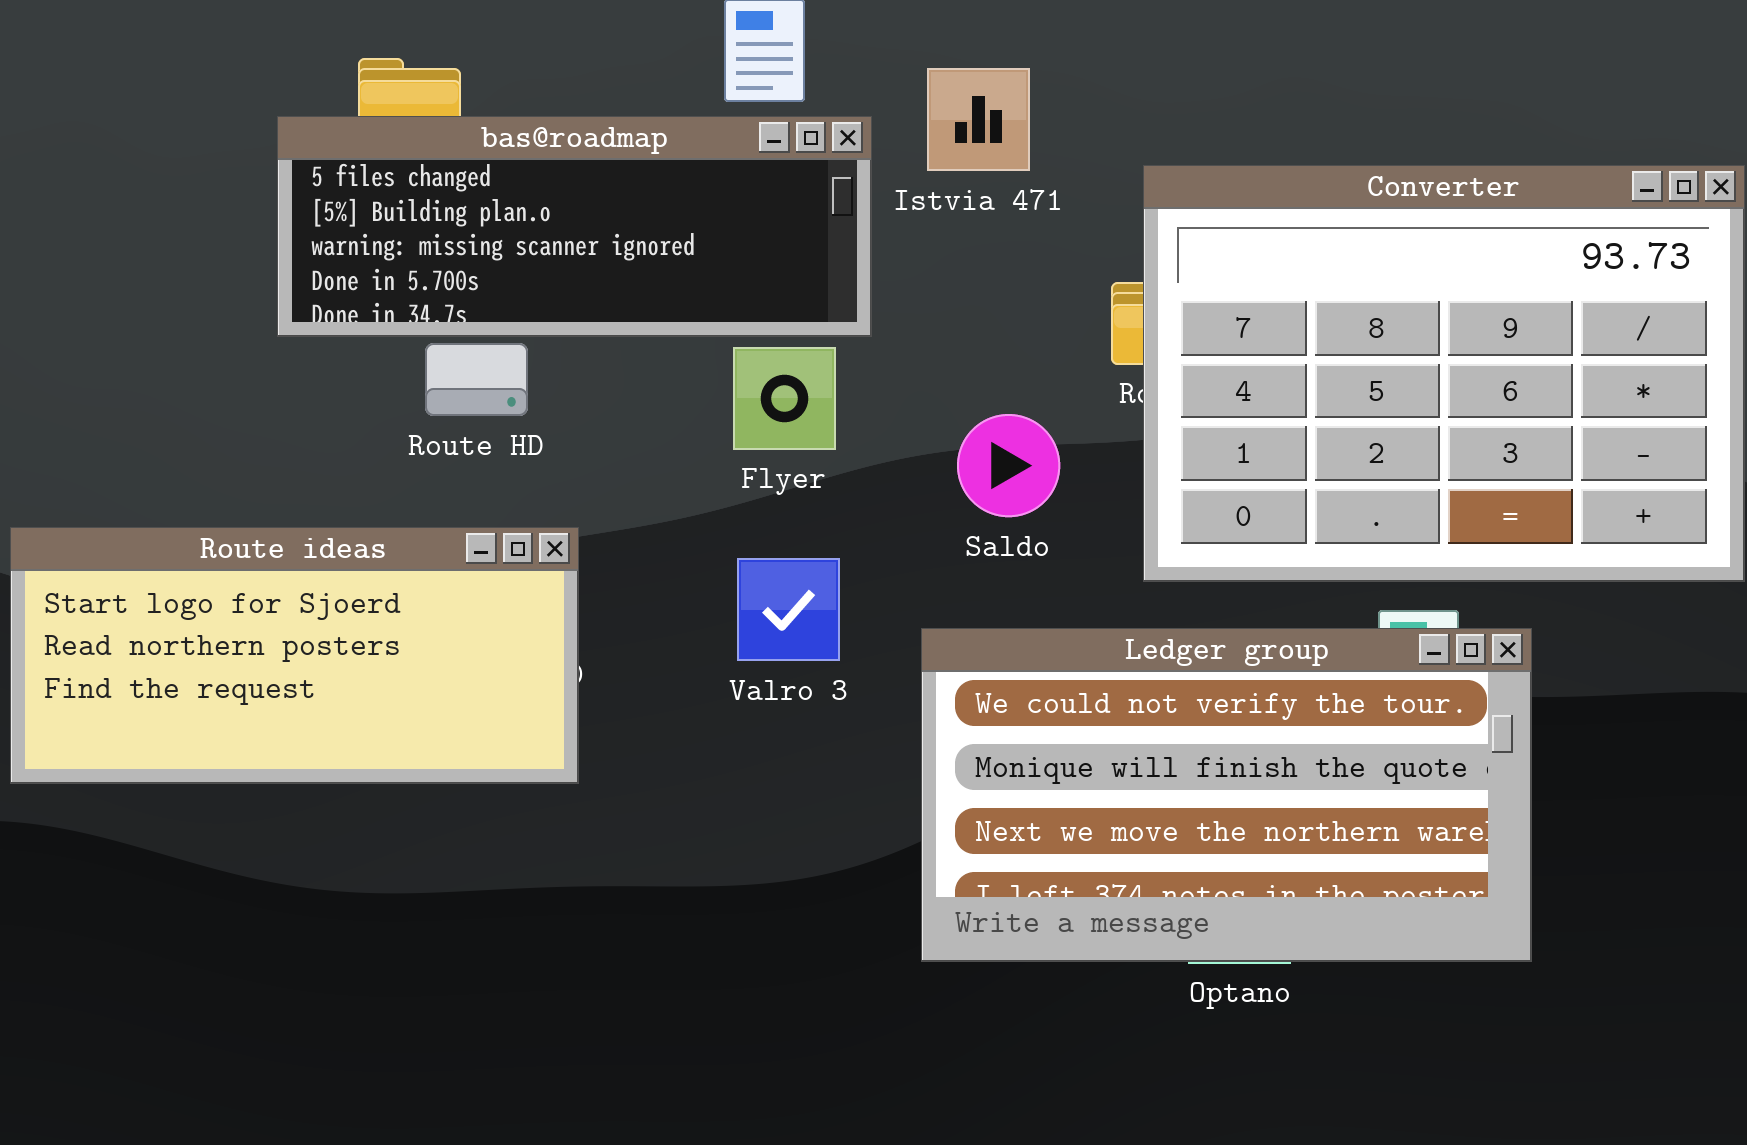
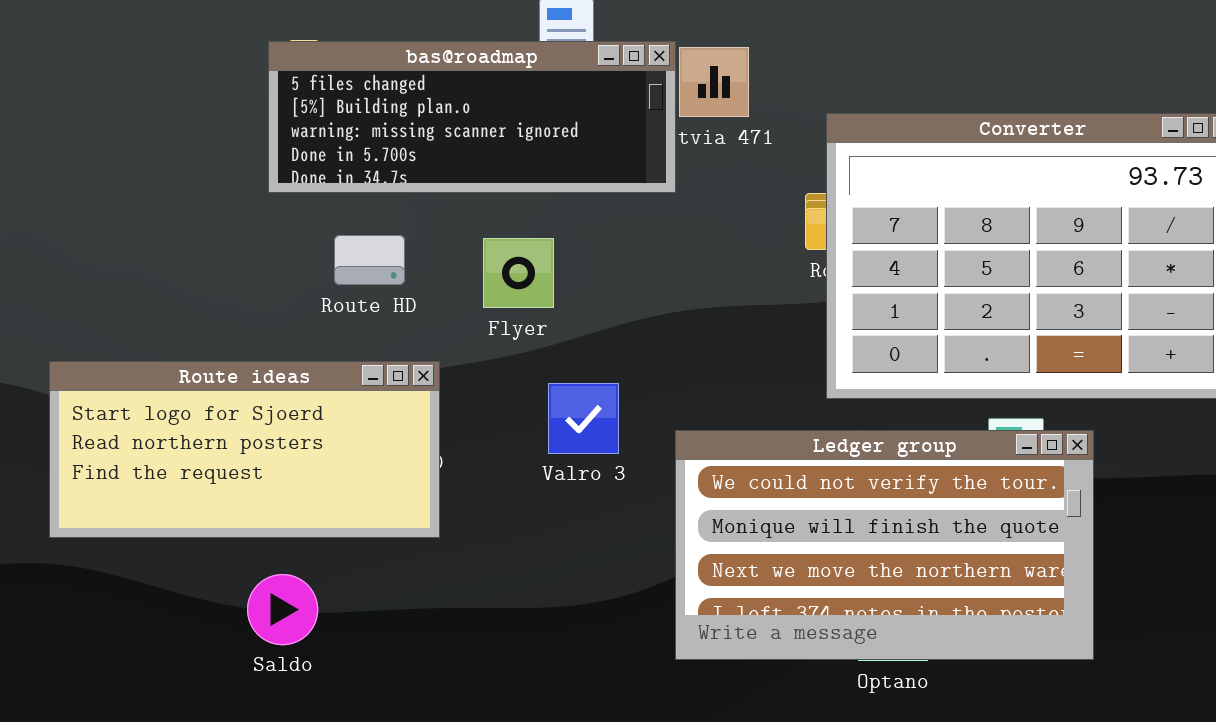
bas@roadmap: [277,116,872,337] -> [268,41,676,193], moved
Flyer: [733,347,836,450] -> [483,238,554,308], moved
Saldo: [957,414,1060,517] -> [247,574,318,645], moved

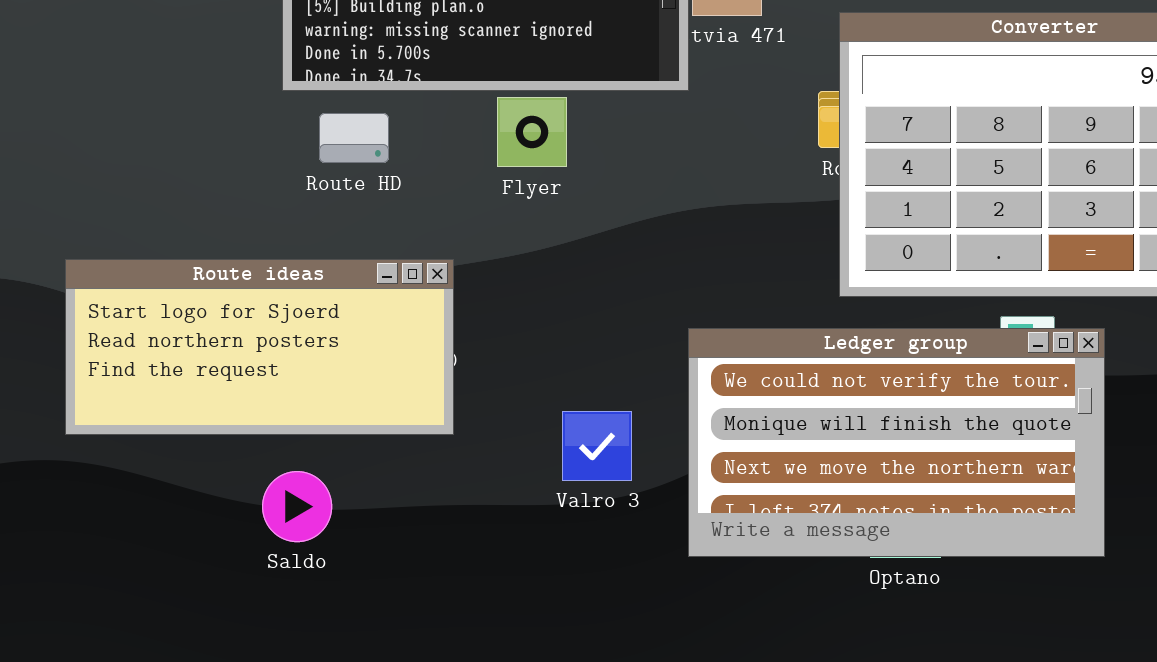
Route HD: [334,235,405,285] -> [319,113,389,163], moved
Flyer: [483,238,554,308] -> [497,97,567,167], moved
Valro 3: [548,383,619,454] -> [562,411,632,481], moved

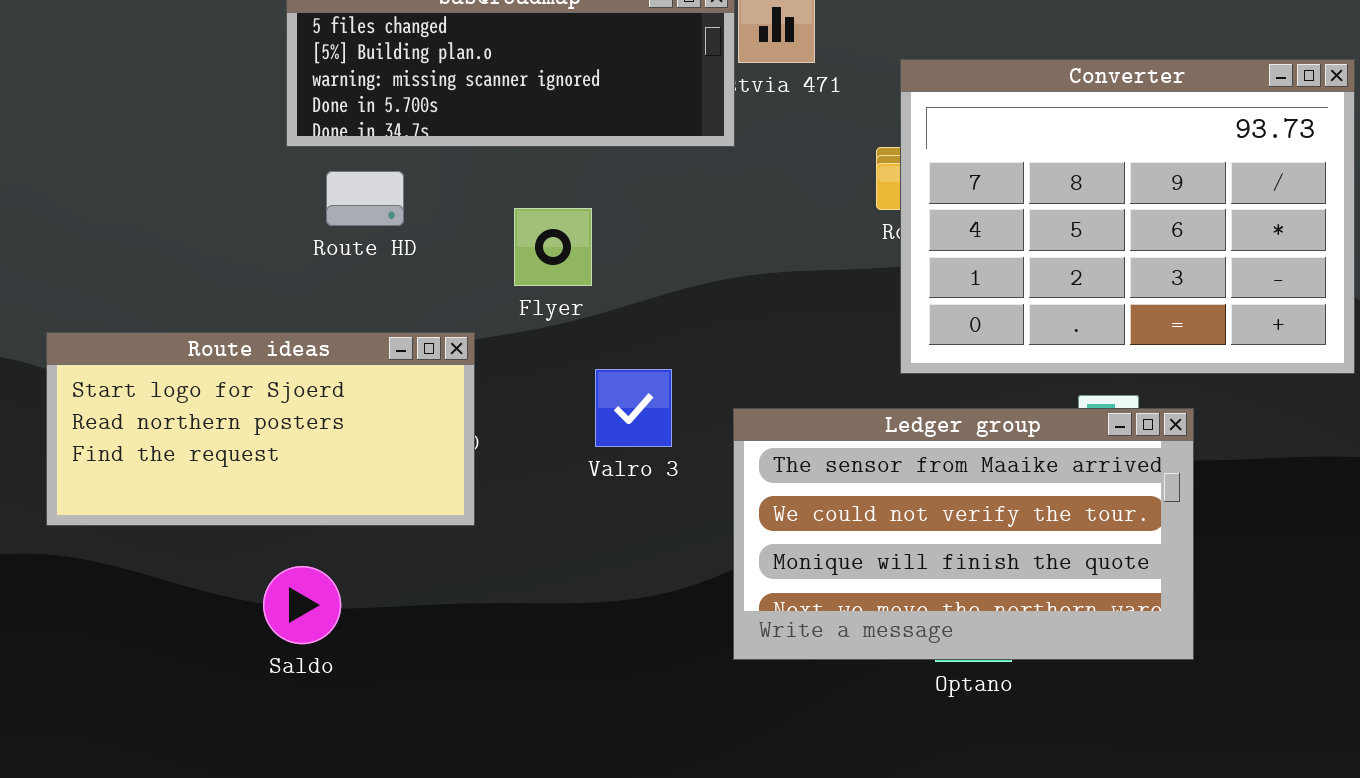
Flyer: [497,97,567,167] -> [514,208,592,286], moved
Ledger group: [688,328,1105,557] -> [733,408,1194,660], scrolled up 1 row
Valro 3: [562,411,632,481] -> [595,369,672,447], moved

